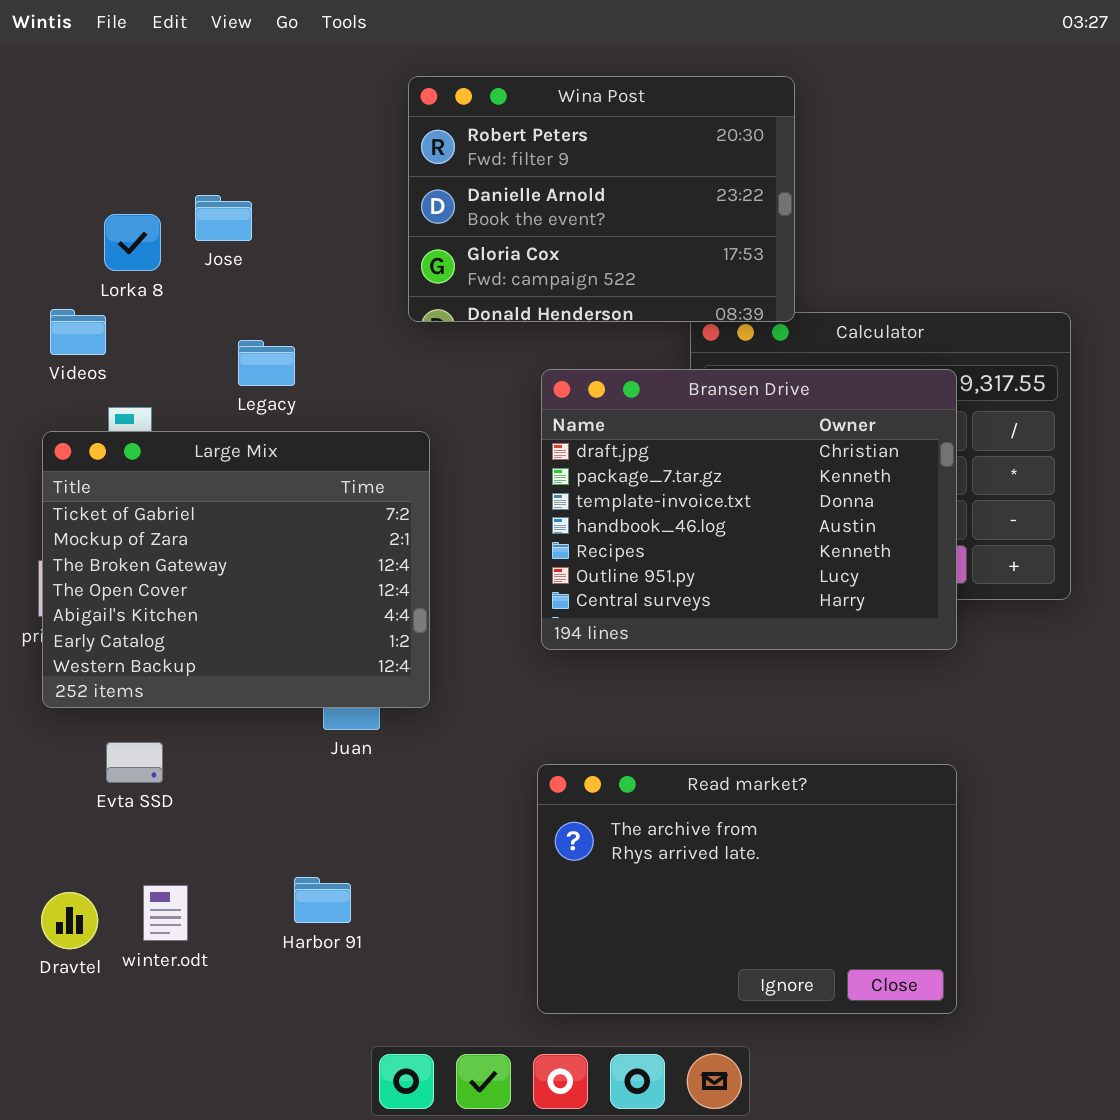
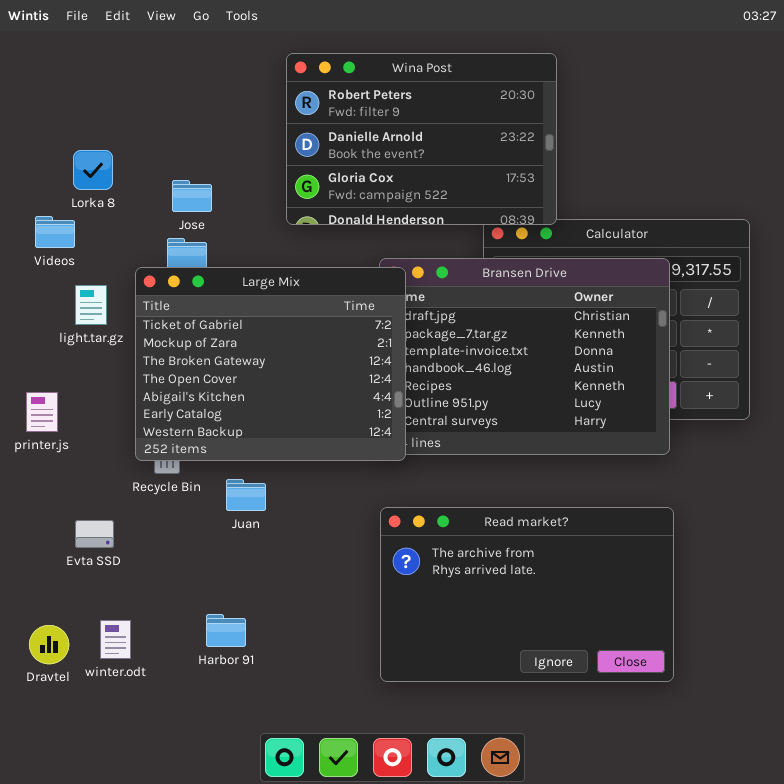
Jose: [195,195,252,241] -> [172,180,212,212], moved
Large Mix: [42,431,430,708] -> [135,267,406,461], moved
Read market?: [537,764,957,1014] -> [380,507,674,682], moved

